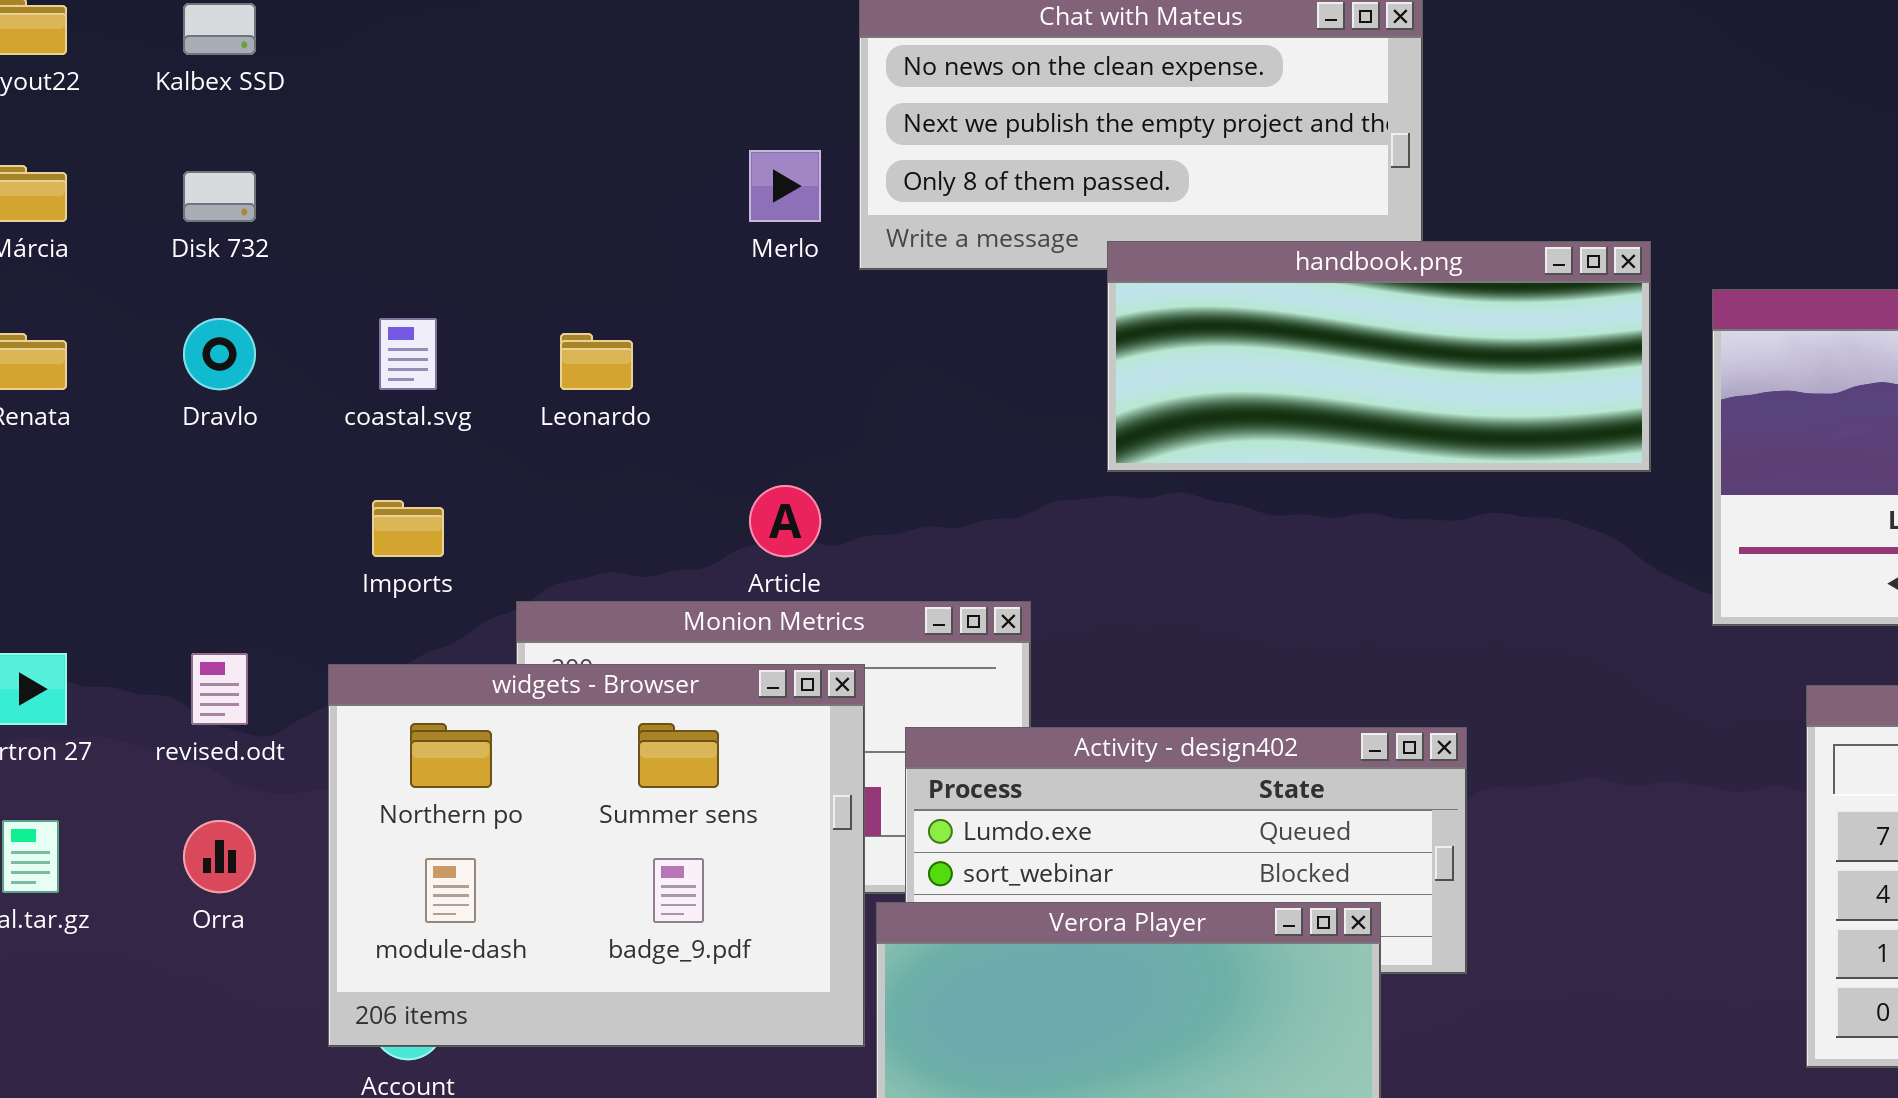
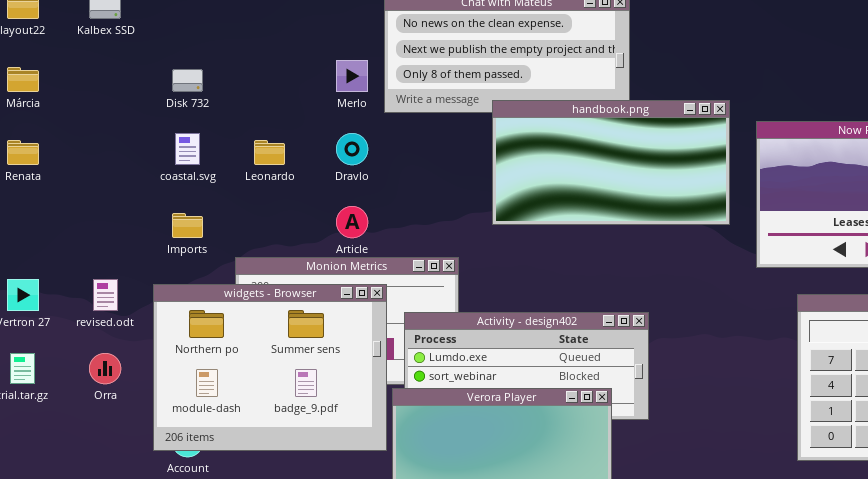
Disk 732: [183,171,256,222] -> [172,69,203,92], moved
handbook.png: [1107,241,1651,472] -> [492,100,730,225], resized
Dravlo: [183,318,256,390] -> [336,133,368,165], moved

